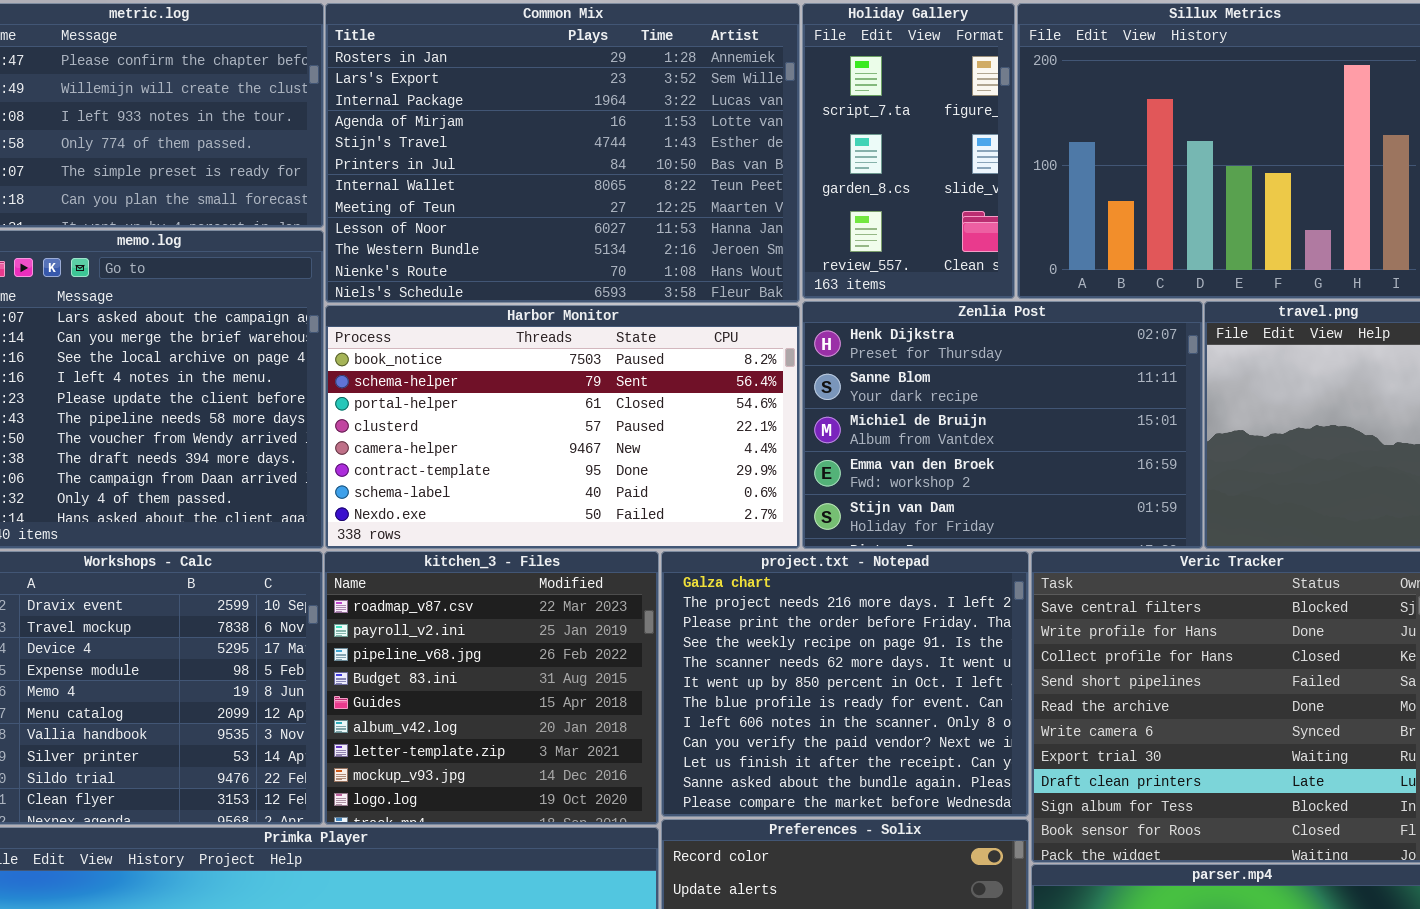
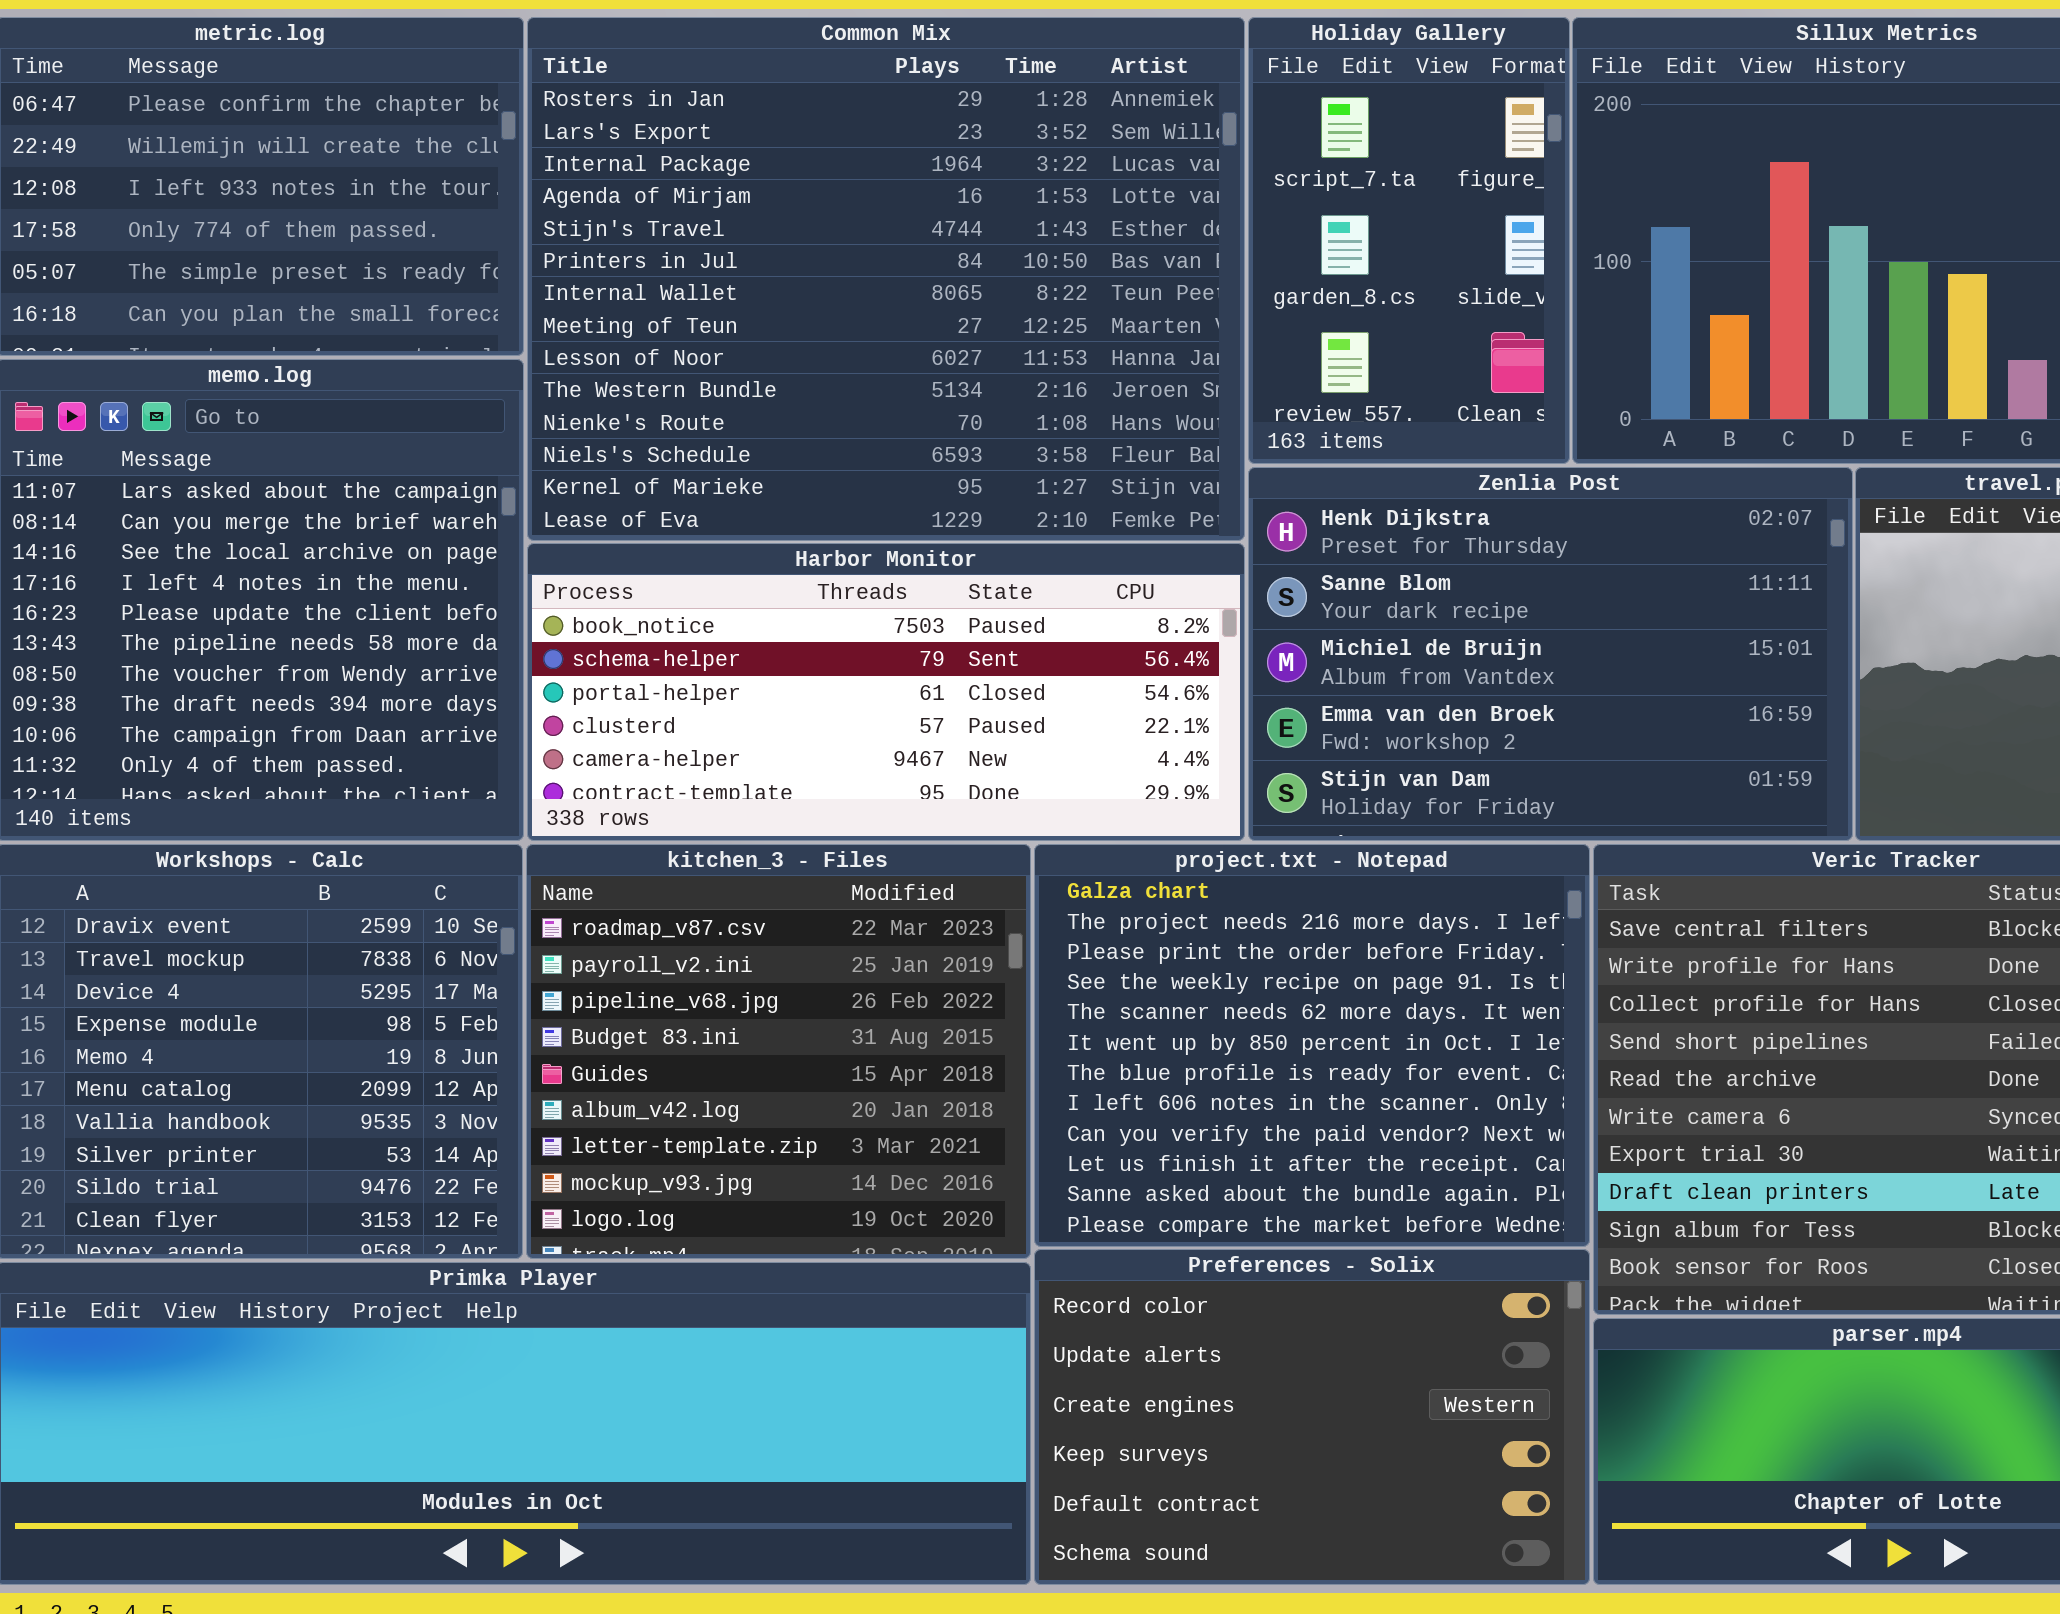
Common Mix: [325,3,800,303] -> [527,17,1245,541], resized
Harbor Monitor: [325,305,800,549] -> [527,543,1245,841], resized

